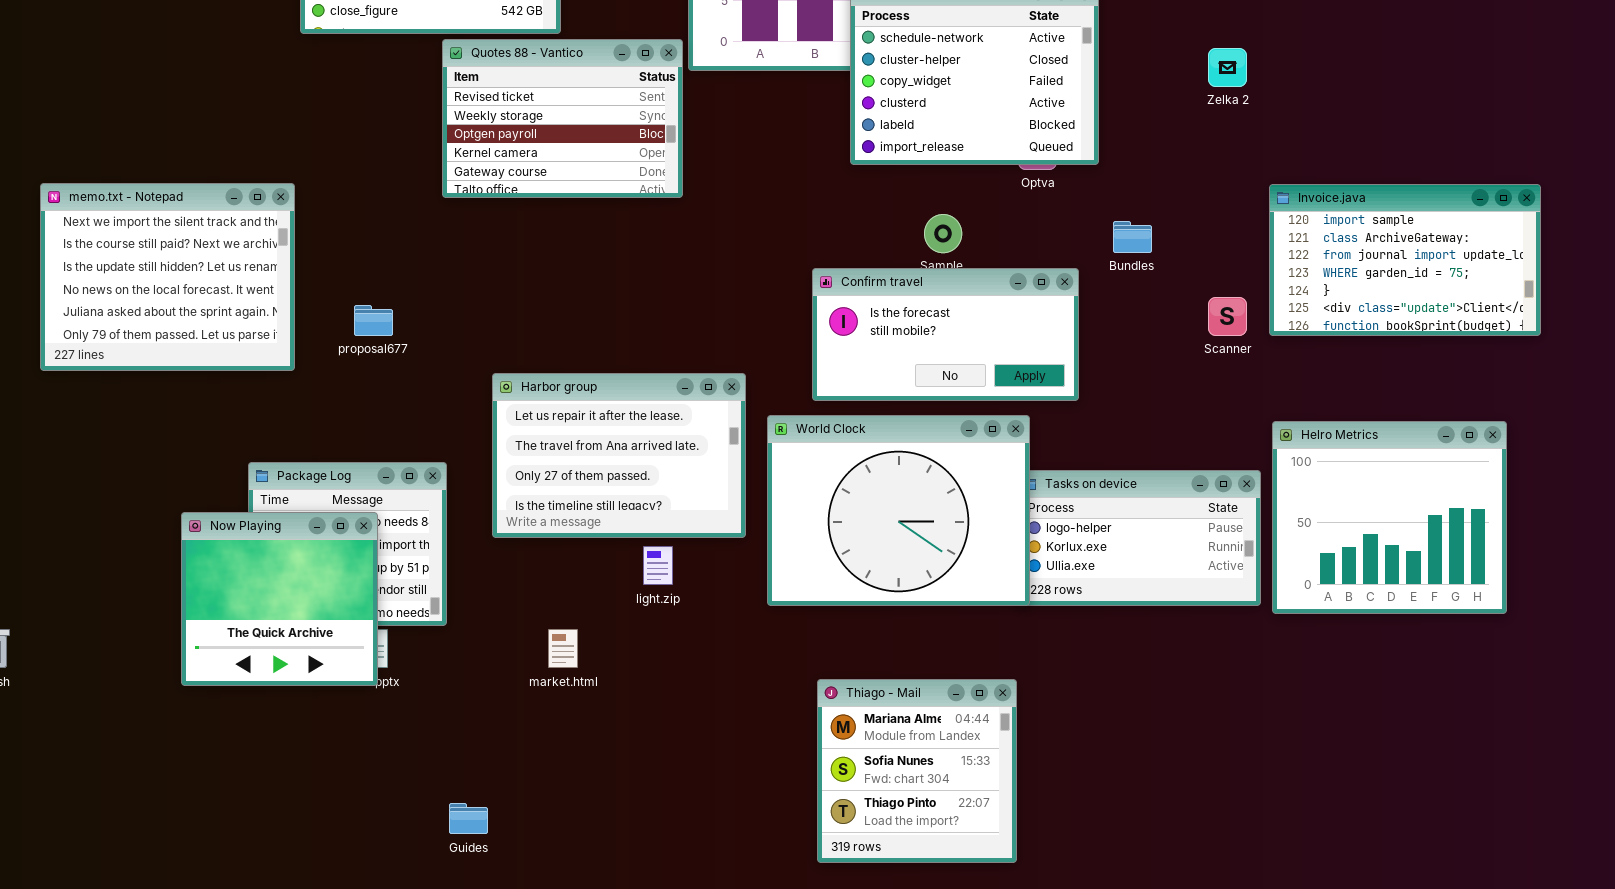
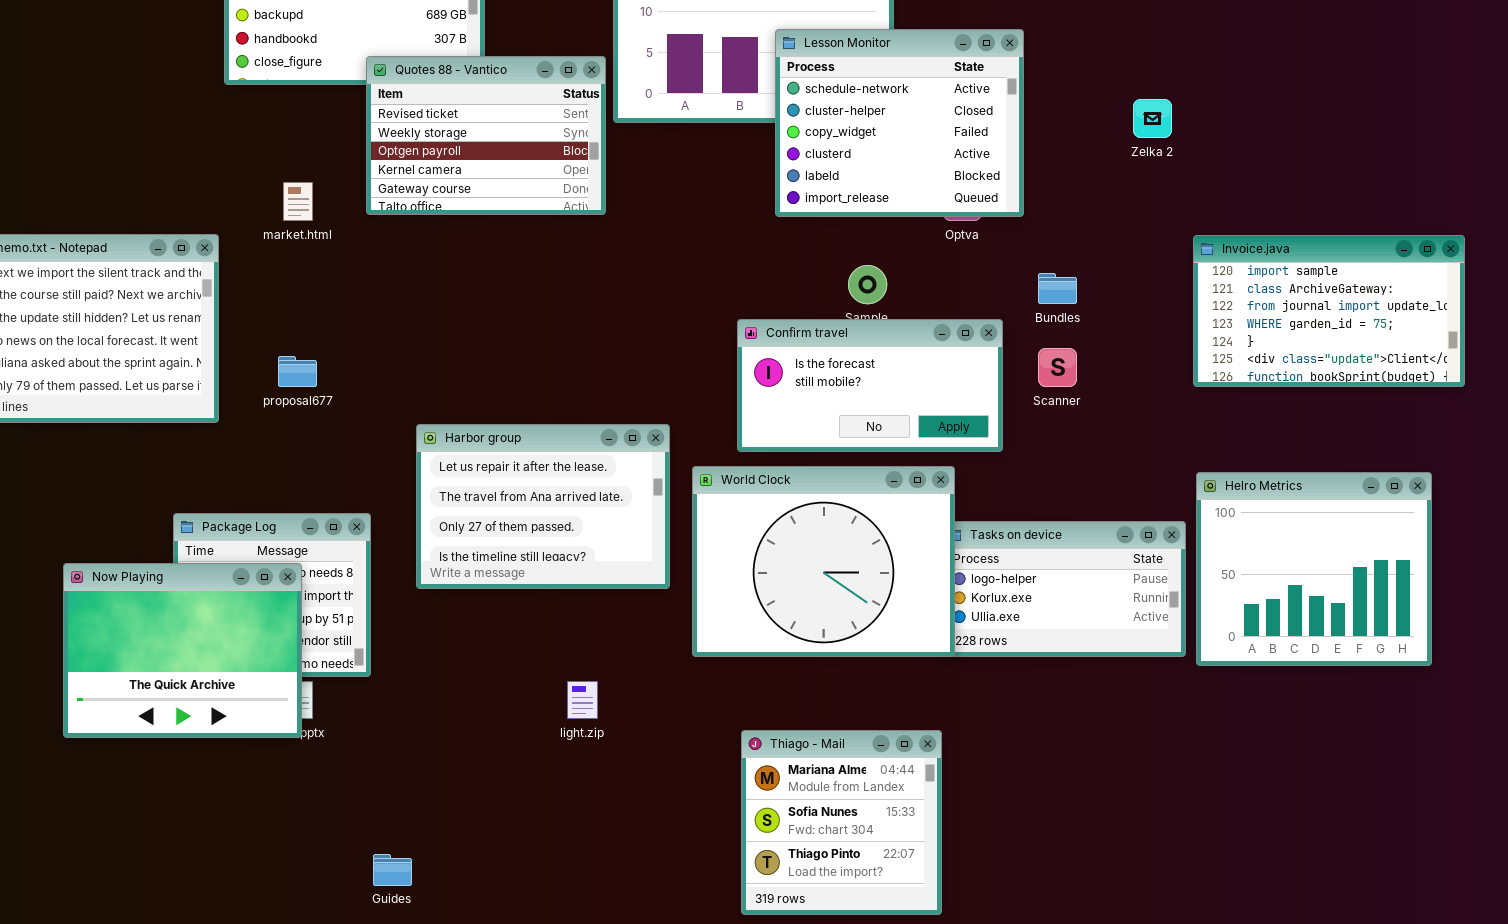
Quotes 88 - Vantico: [442,39,683,198] -> [366,56,606,215], moved
Scanner: [1208,297,1247,336] -> [1038,348,1077,387], moved
Now Playing: [181,512,378,686] -> [63,563,302,738], resized
light.zip: [643,546,673,585] -> [567,681,598,719], moved
market.html: [548,629,578,668] -> [283,182,313,221], moved

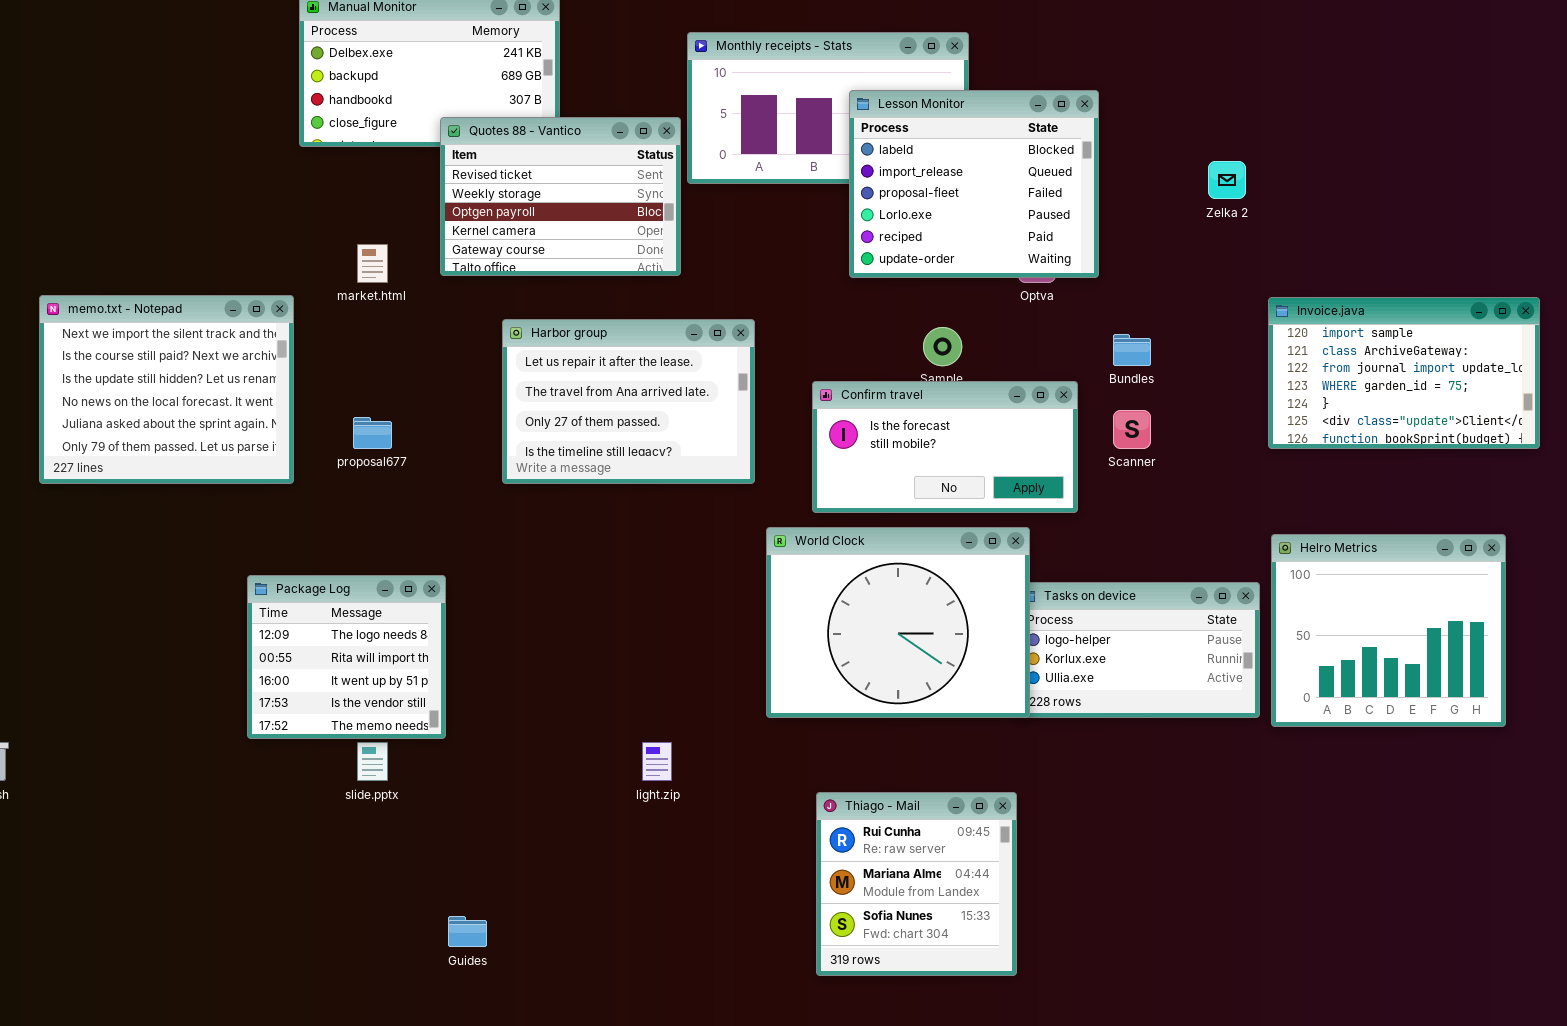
Lesson Monitor: [775,29,1024,217] -> [849,90,1099,278], scrolled down 4 rows
Harbor group: [416,424,670,589] -> [502,319,755,484], moved
Now Playing: [63,563,302,738] -> none, closed
Thiago - Mail: [741,730,942,915] -> [816,792,1017,976], scrolled up 1 row

